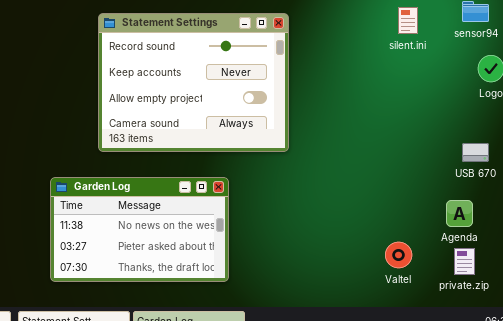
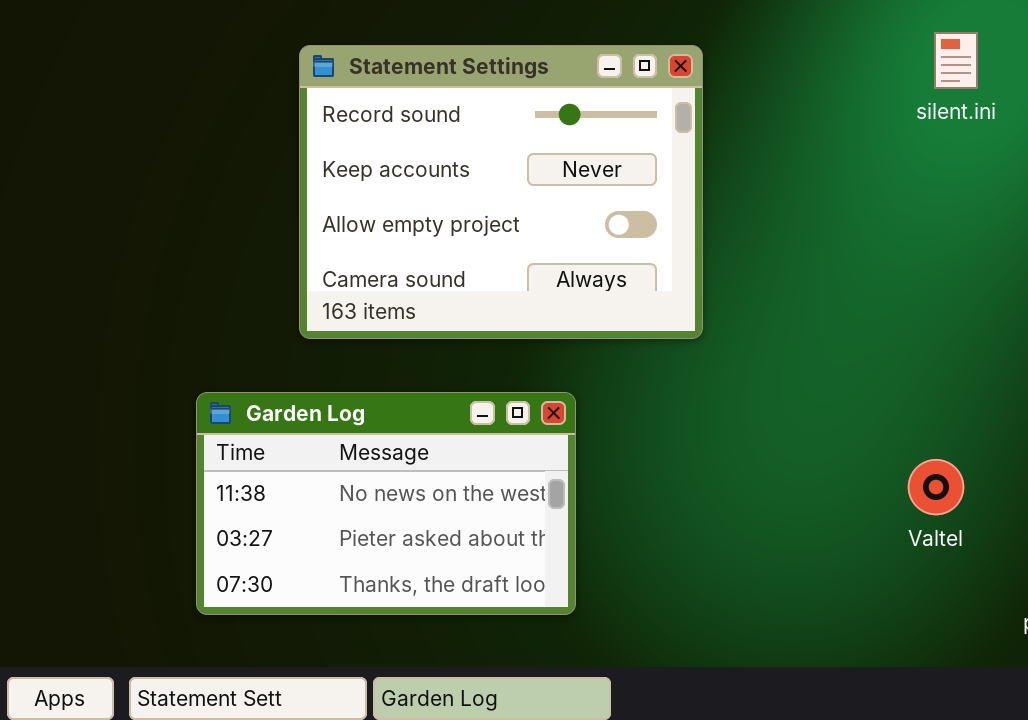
Valtel: [385,242,412,268] -> [908,459,964,515], moved

